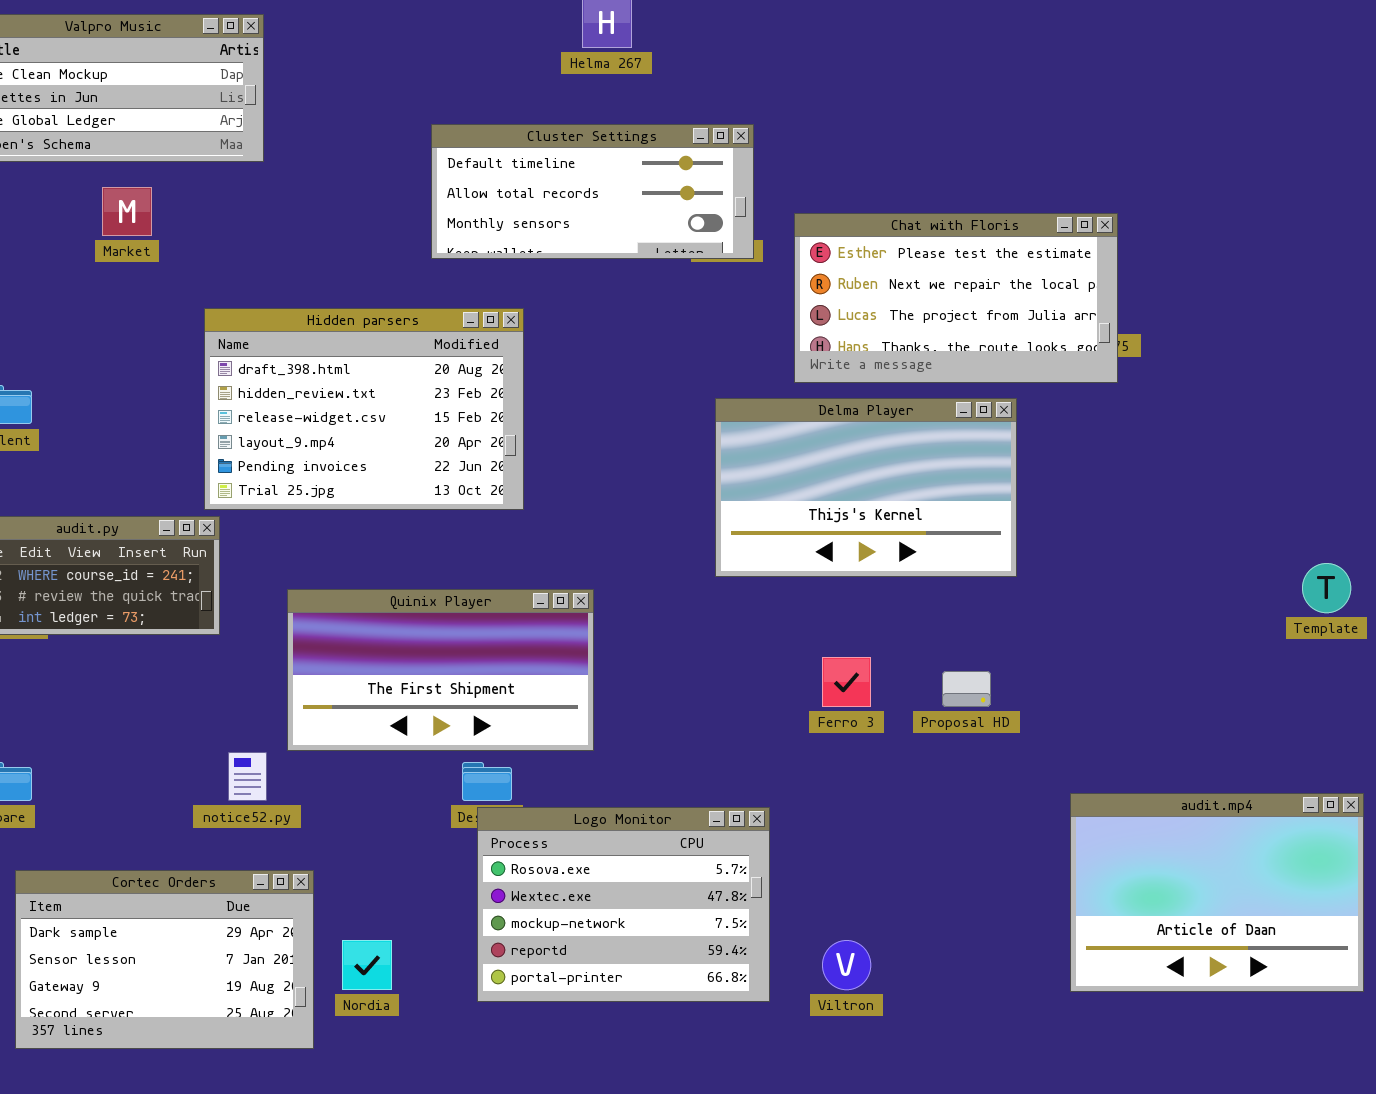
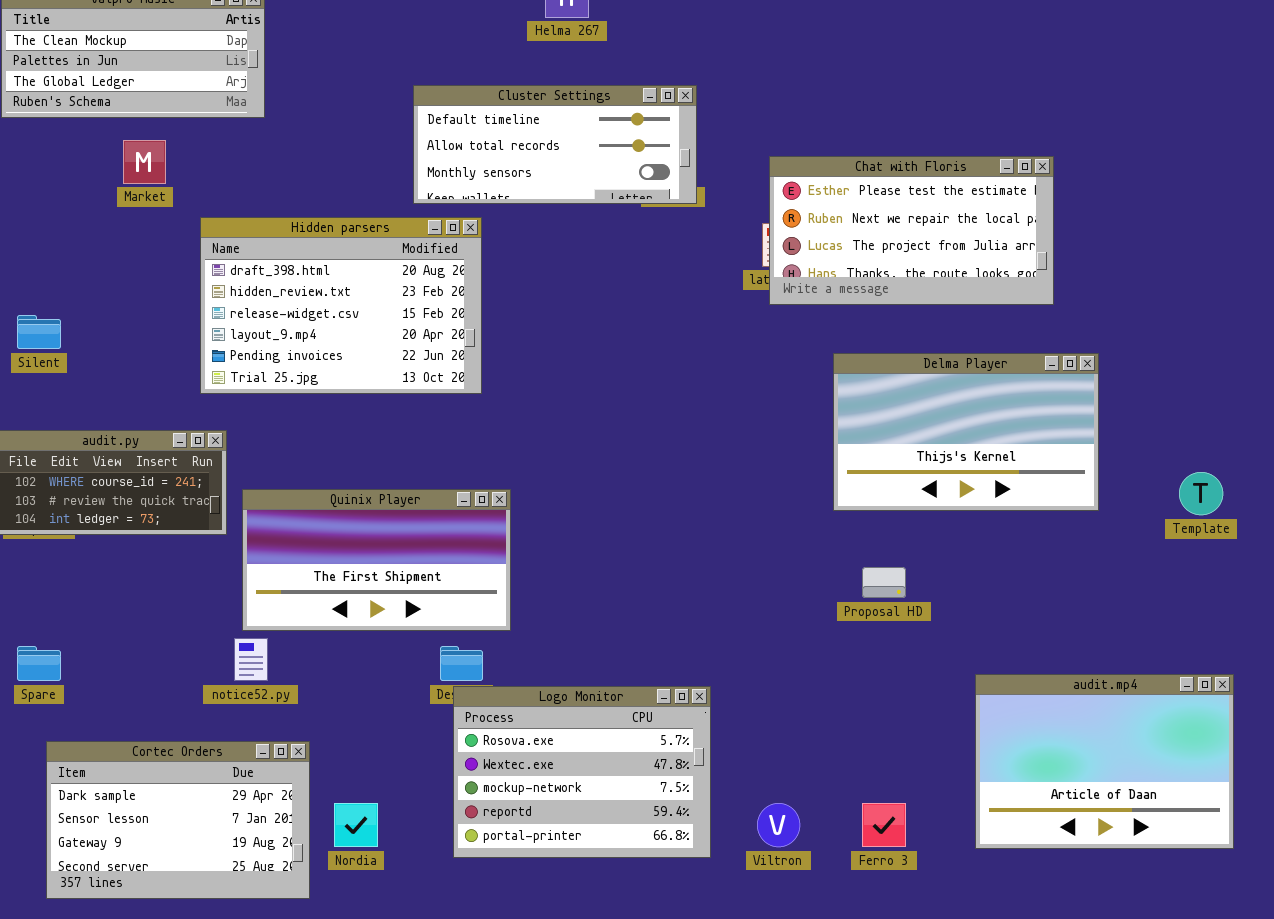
Chat with Floris: [794,213,1118,383] -> [769,156,1054,305], moved
Hidden parsers: [204,308,524,510] -> [200,217,482,394], moved
Delma Player: [715,398,1017,577] -> [833,353,1099,511], moved
Quinix Player: [287,589,594,751] -> [242,489,511,631], moved
Ferro 3: [822,657,871,707] -> [862,803,906,847], moved

